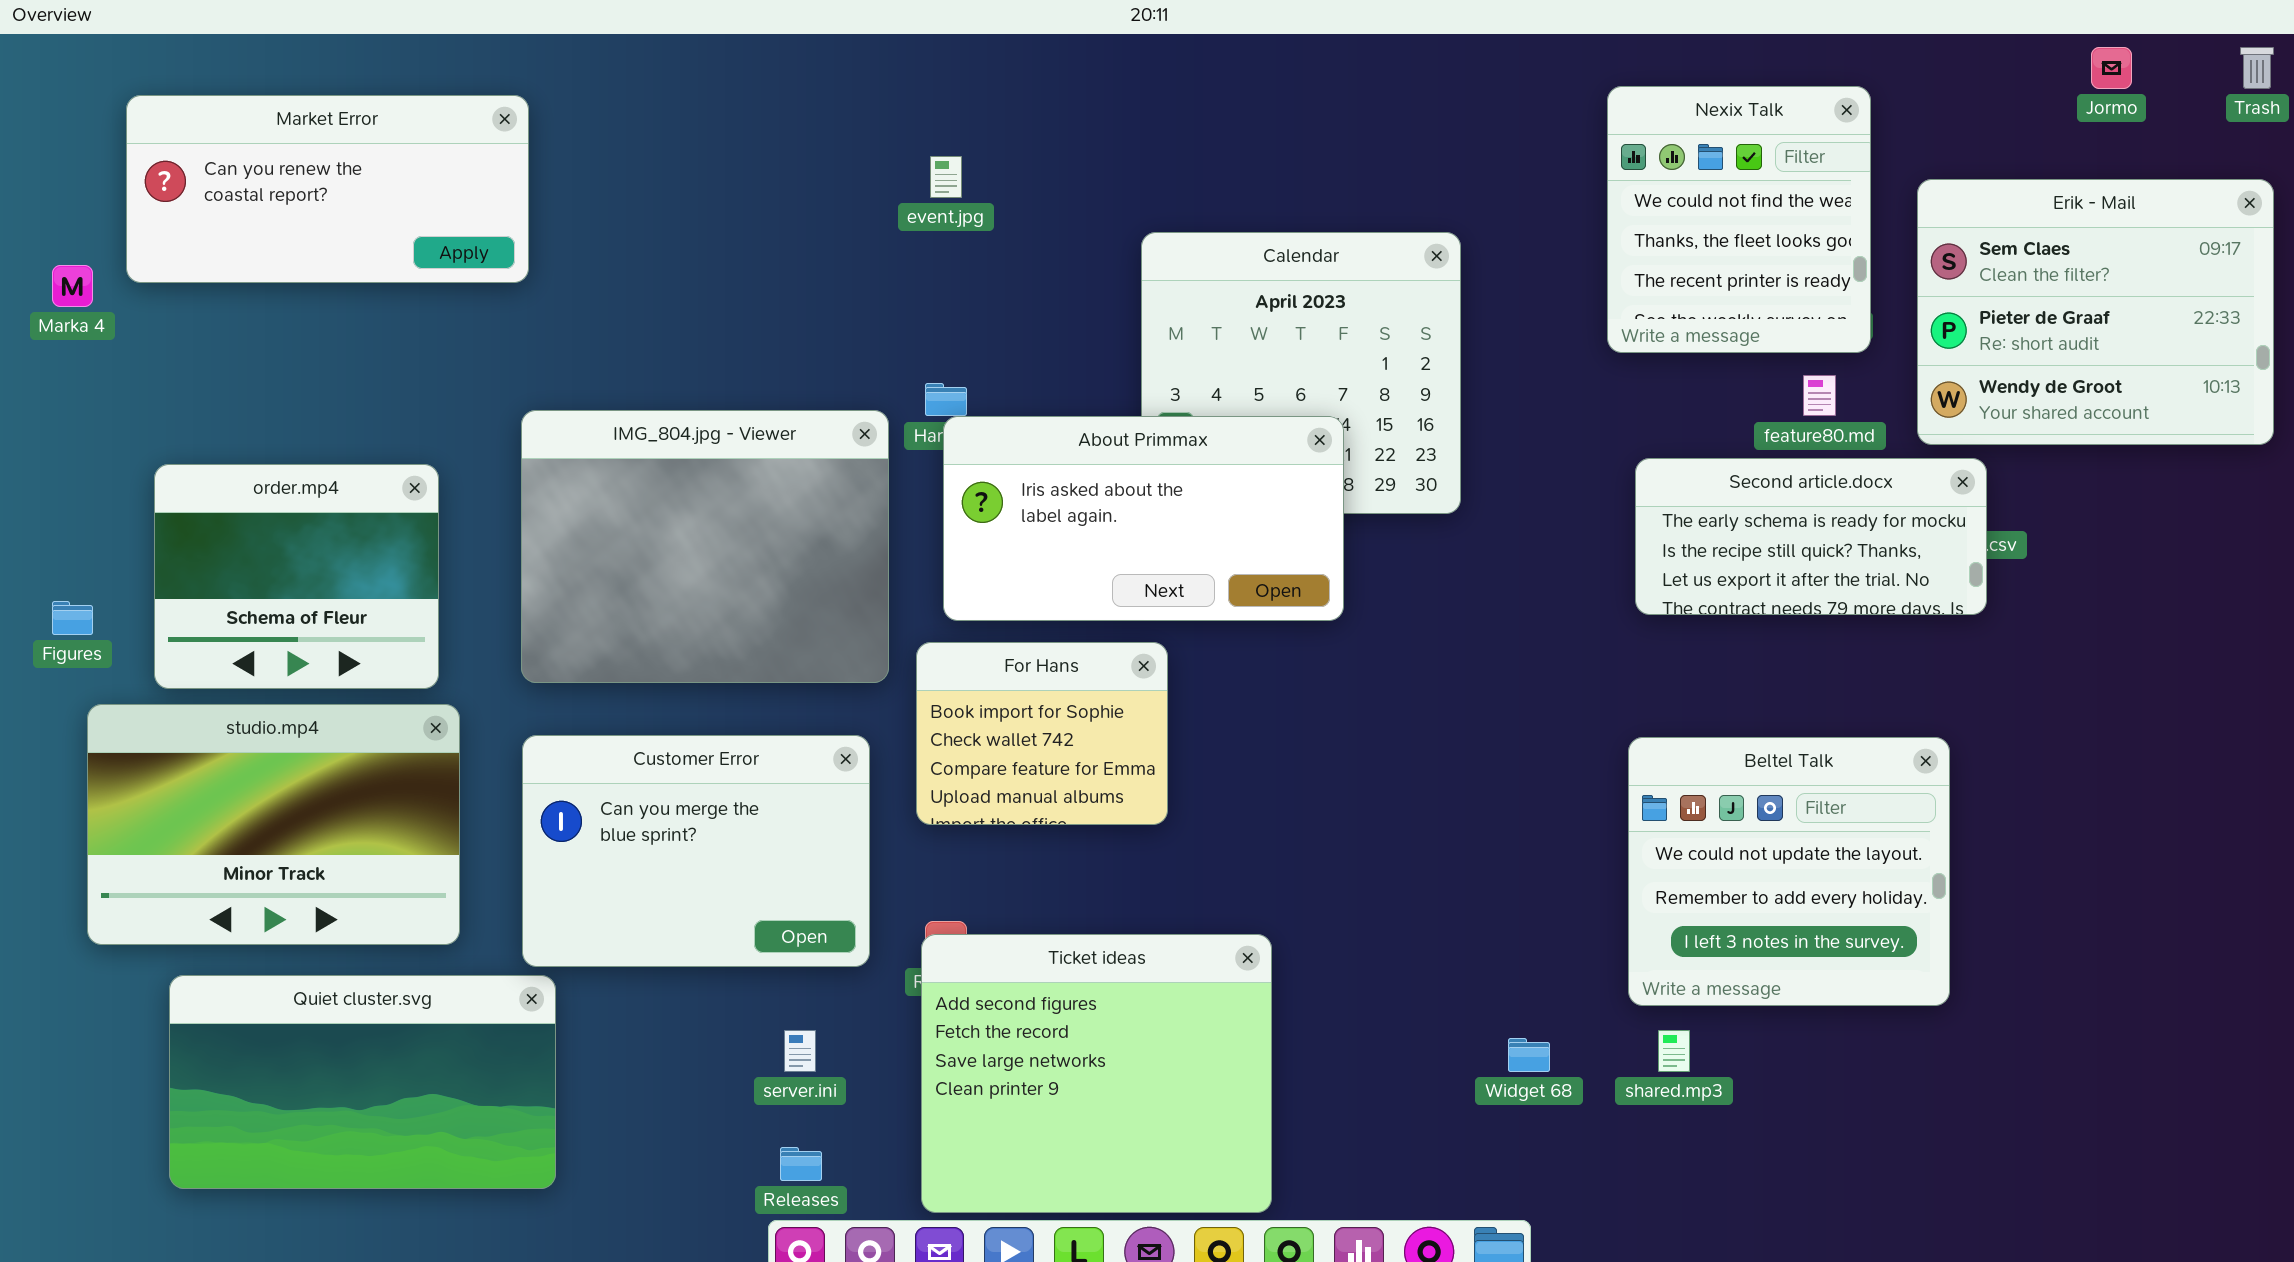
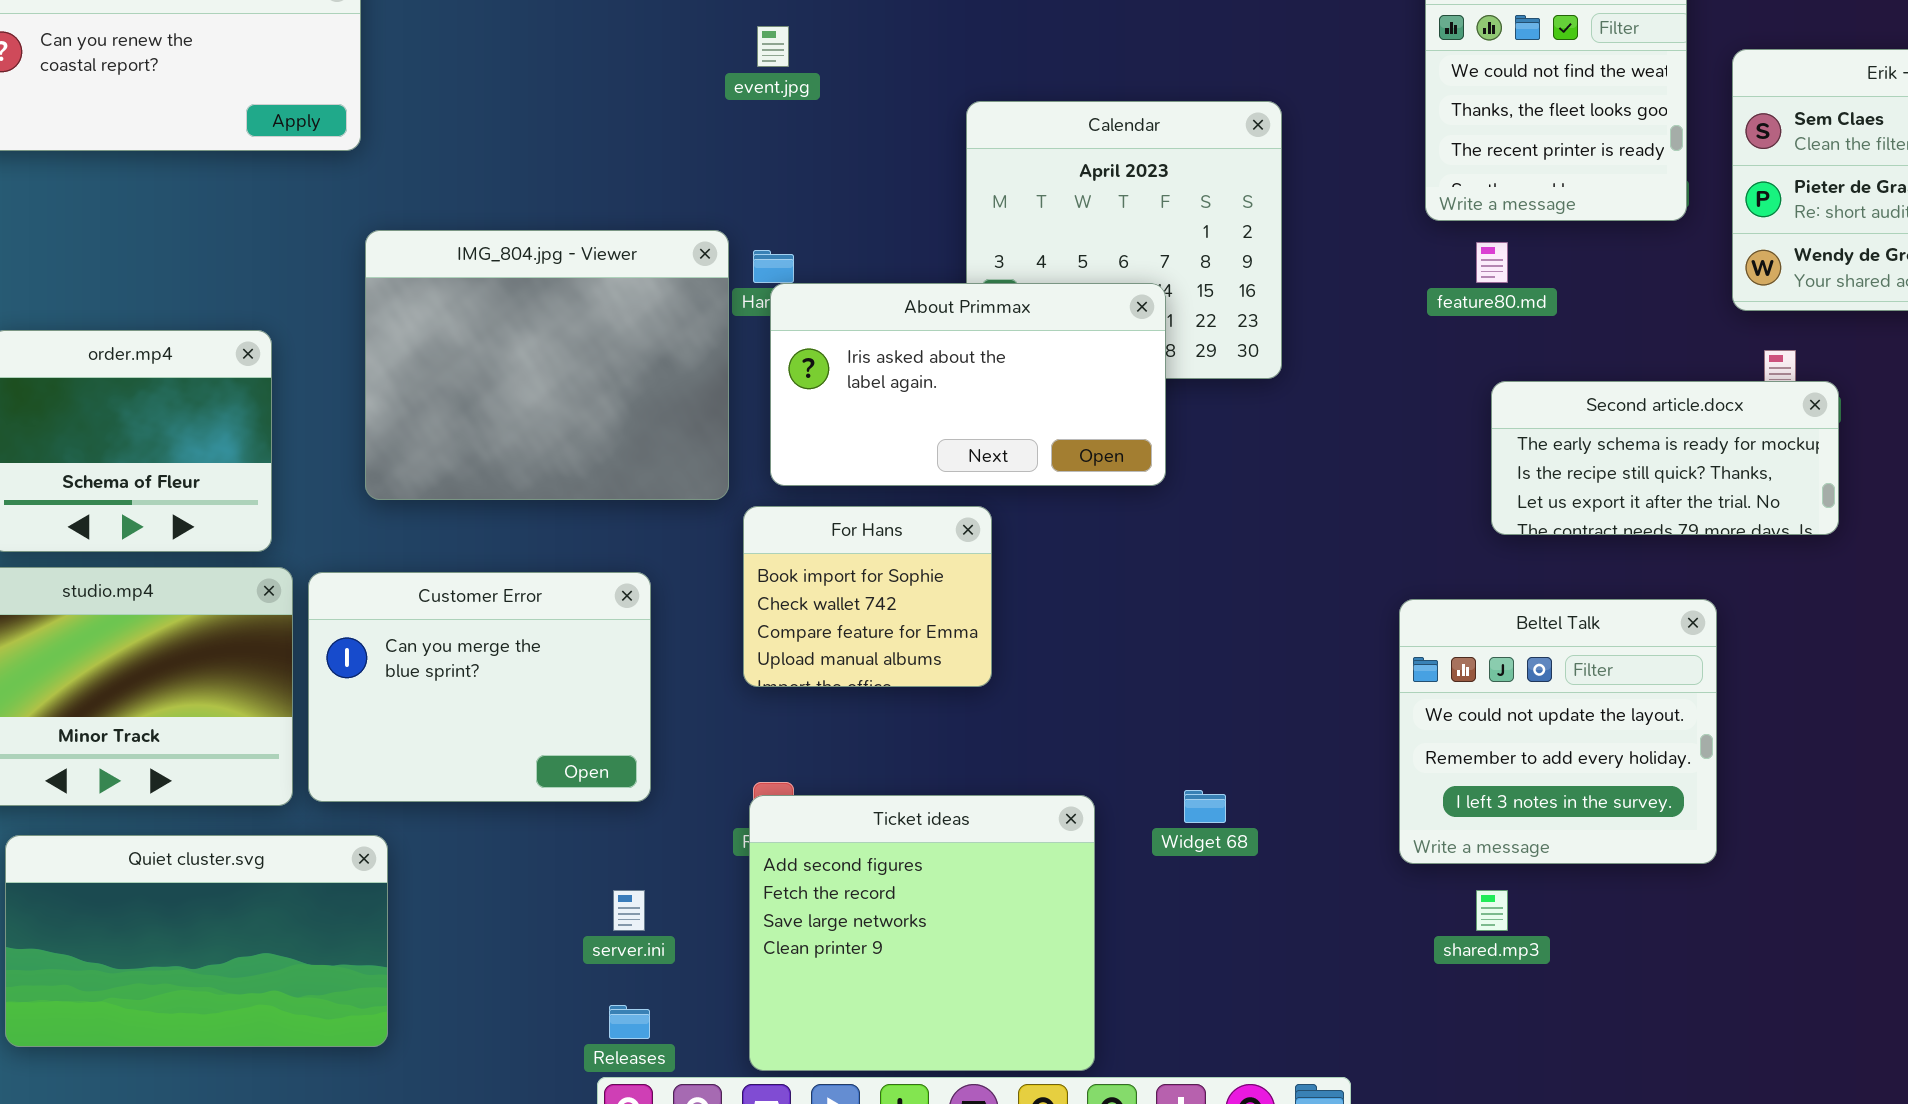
feature80.md: [1803,375,1836,416] -> [1476,242,1508,283], moved
IMG_804.jpg - Viewer: [521,410,889,683] -> [365,230,729,500], moved
Second article.docx: [1635,458,1987,615] -> [1491,381,1839,535], moved
Customer Error: [522,735,870,967] -> [308,572,651,802], moved
Beltel Talk: [1628,737,1950,1006] -> [1399,599,1717,864], moved
Widget 68: [1508,1038,1550,1072] -> [1184,790,1226,823], moved

